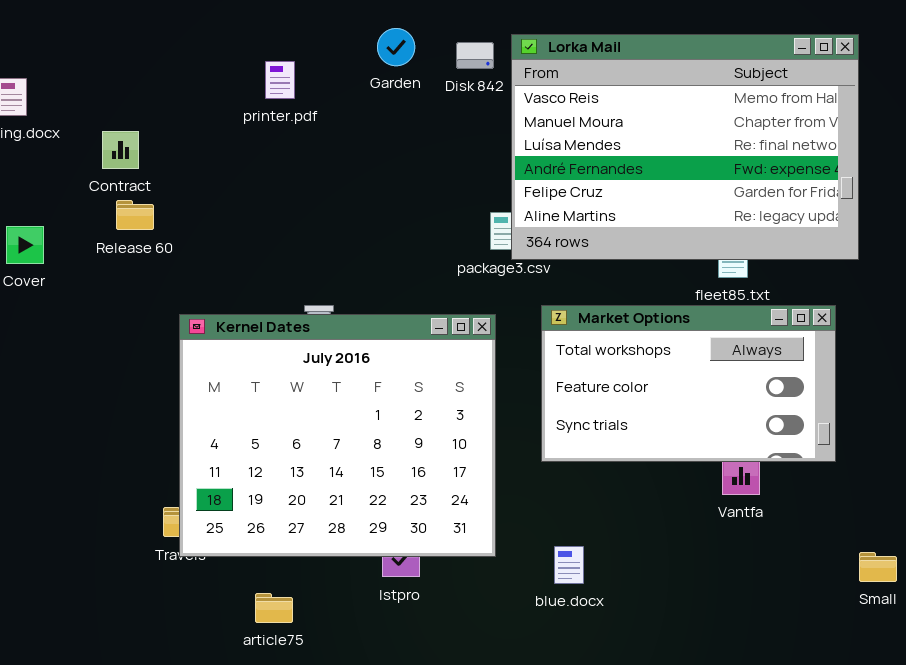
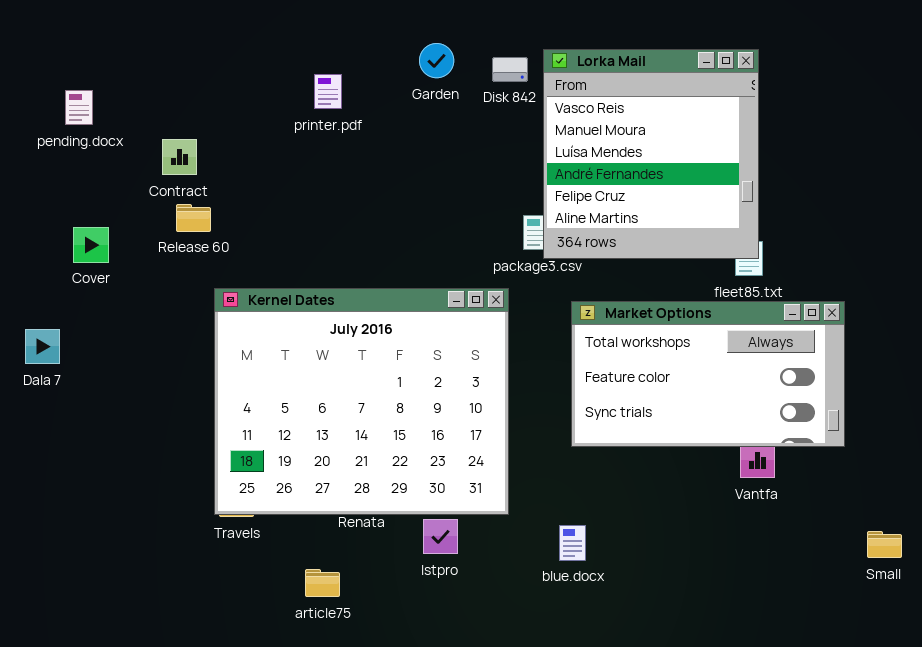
Lorka Mail: [511,34,859,260] -> [543,49,759,259], resized
Kernel Dates: [179,314,496,557] -> [214,288,509,515], moved
blue.docx: [554,546,584,584] -> [559,525,586,561], moved

